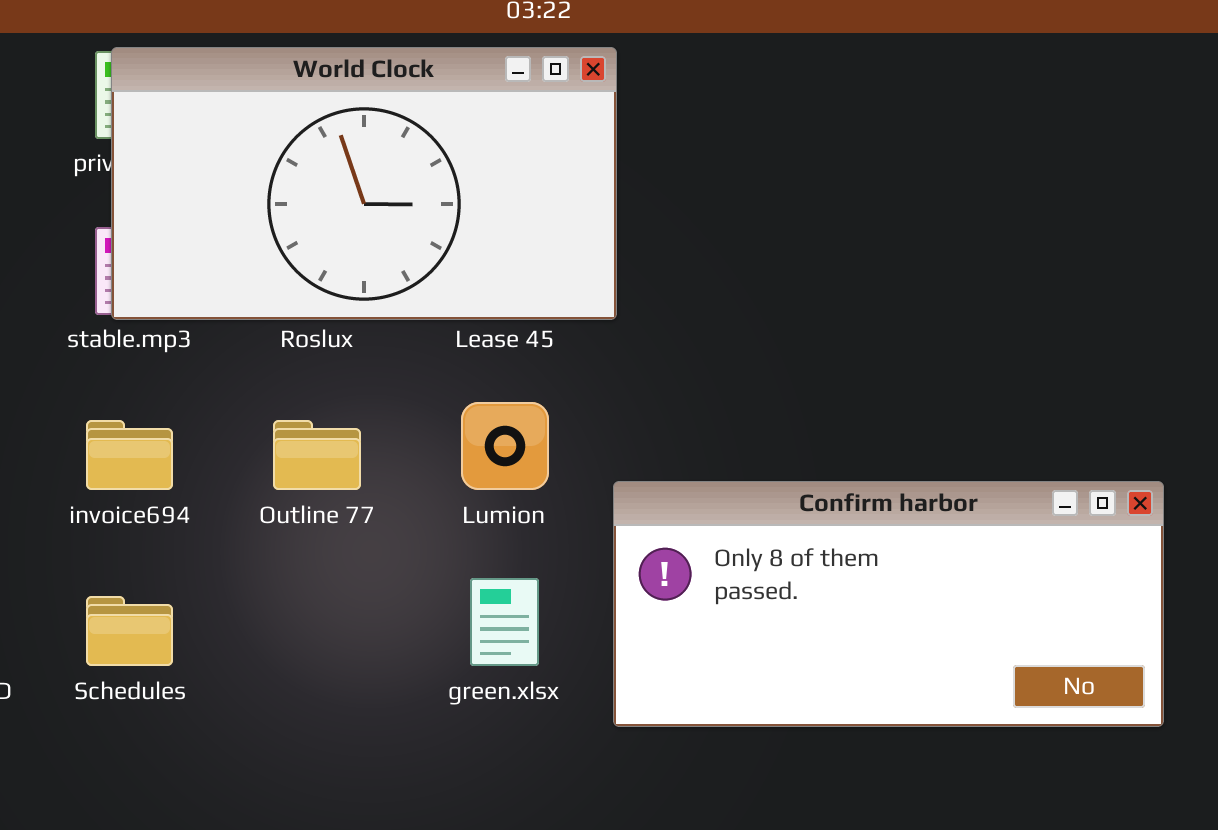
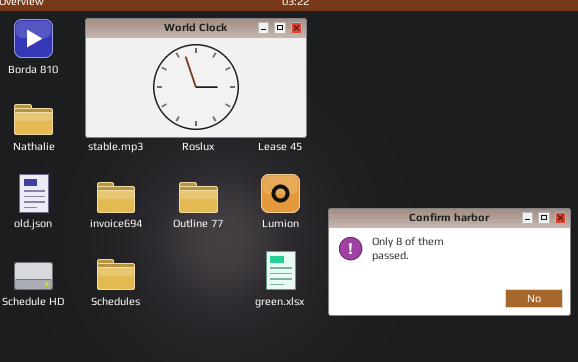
World Clock: [111,47,617,320] -> [85,18,307,138], moved

